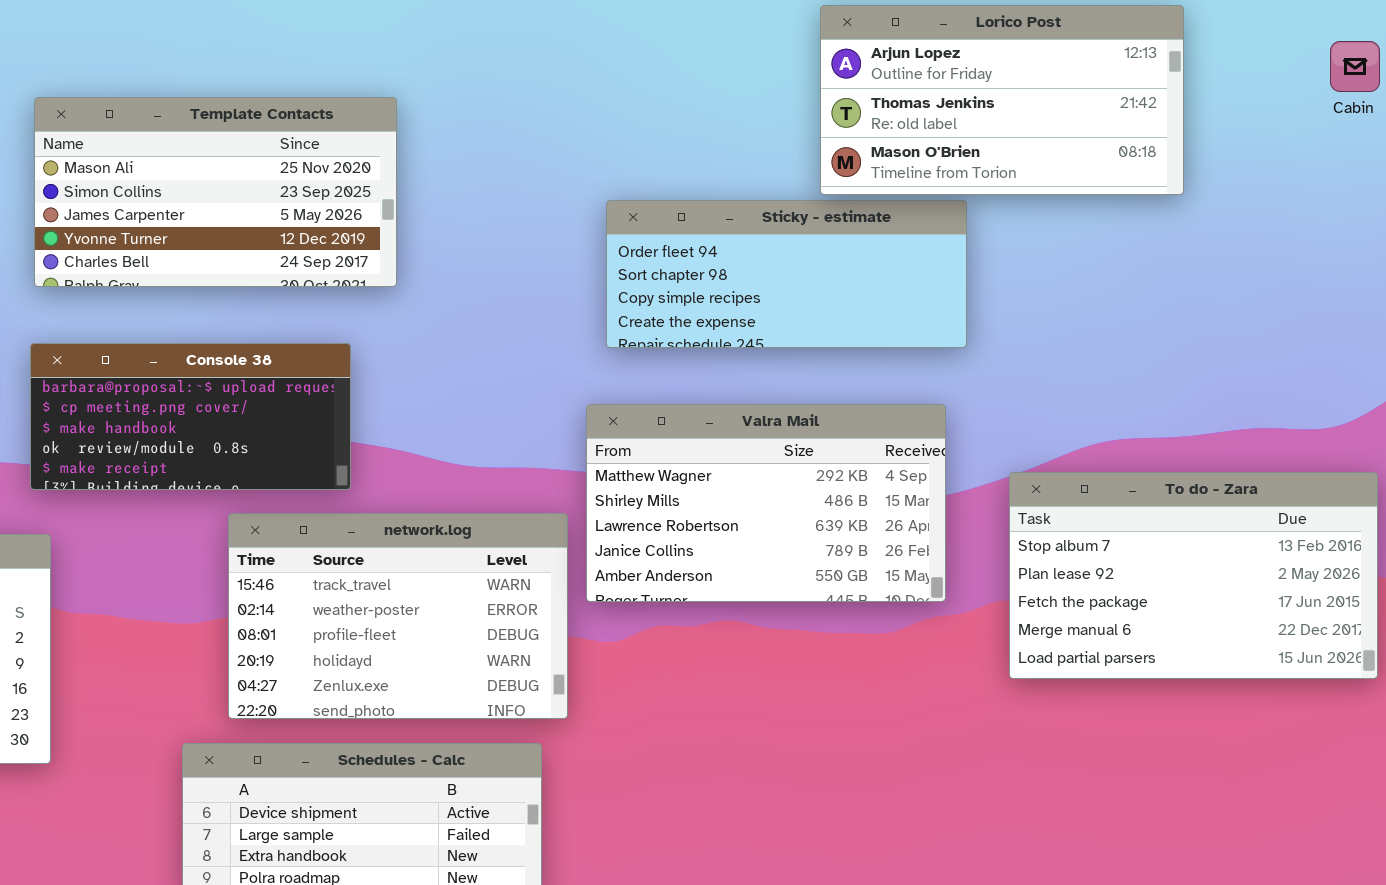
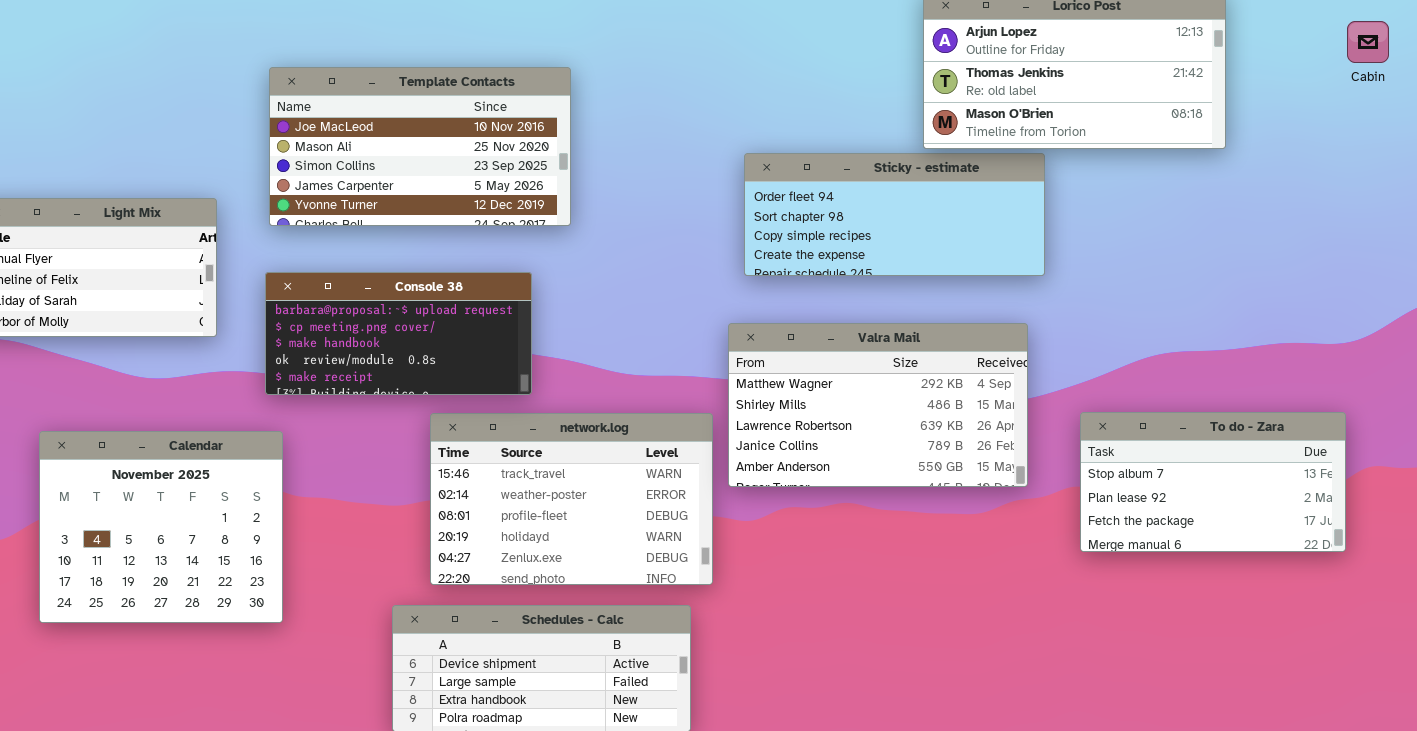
Template Contacts: [34,97,397,287] -> [269,67,571,226], scrolled up 1 row
To do - Zara: [1009,472,1378,679] -> [1080,412,1346,552], resized

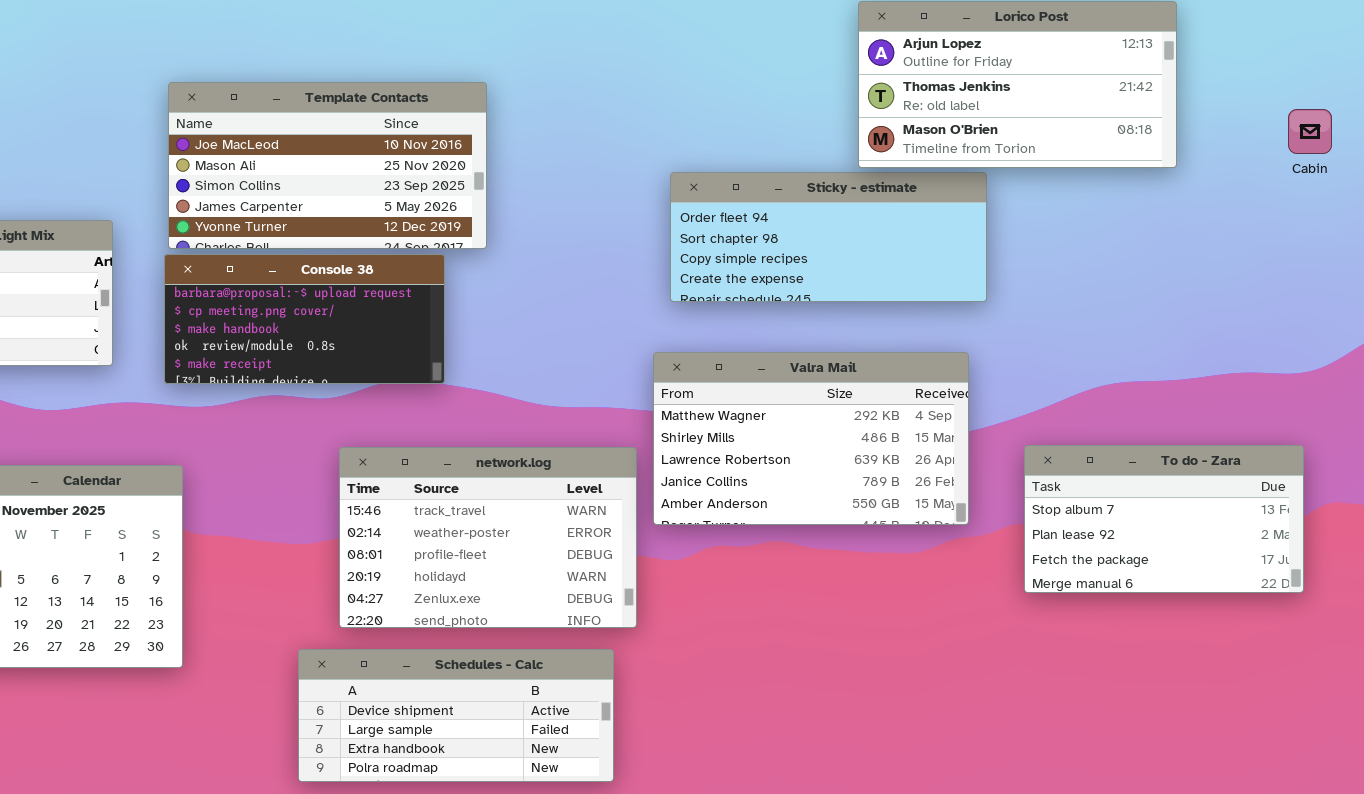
Cabin: [1347,21,1389,63] -> [1288,109,1332,154], moved
Console 38: [265,272,532,395] -> [164,254,445,384], moved

